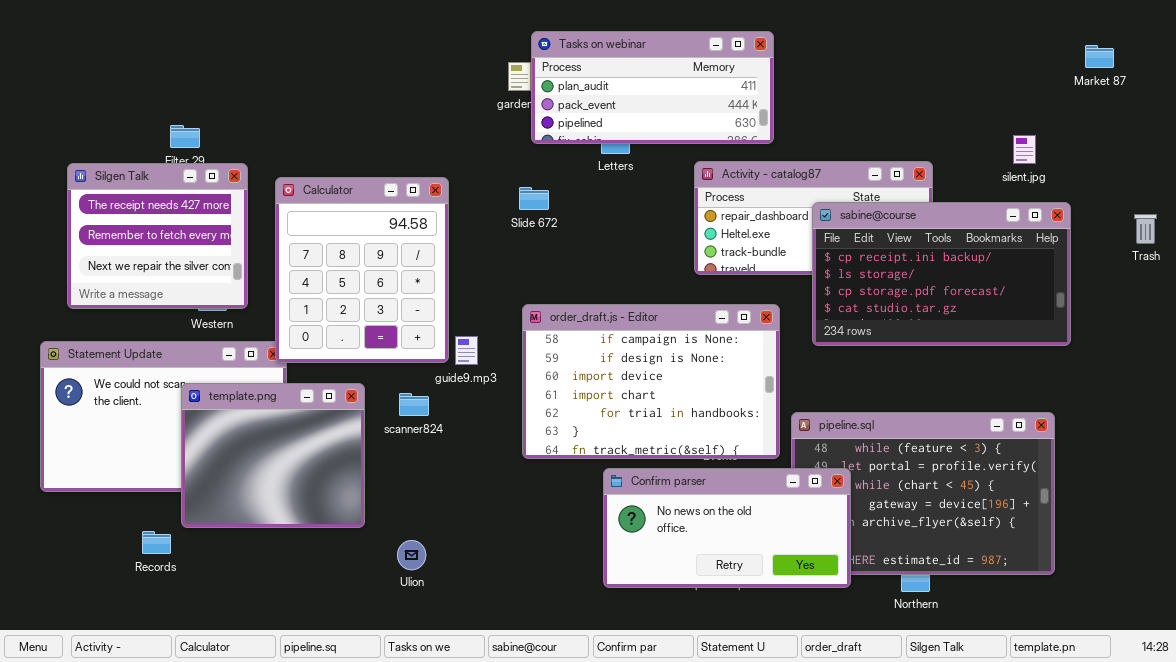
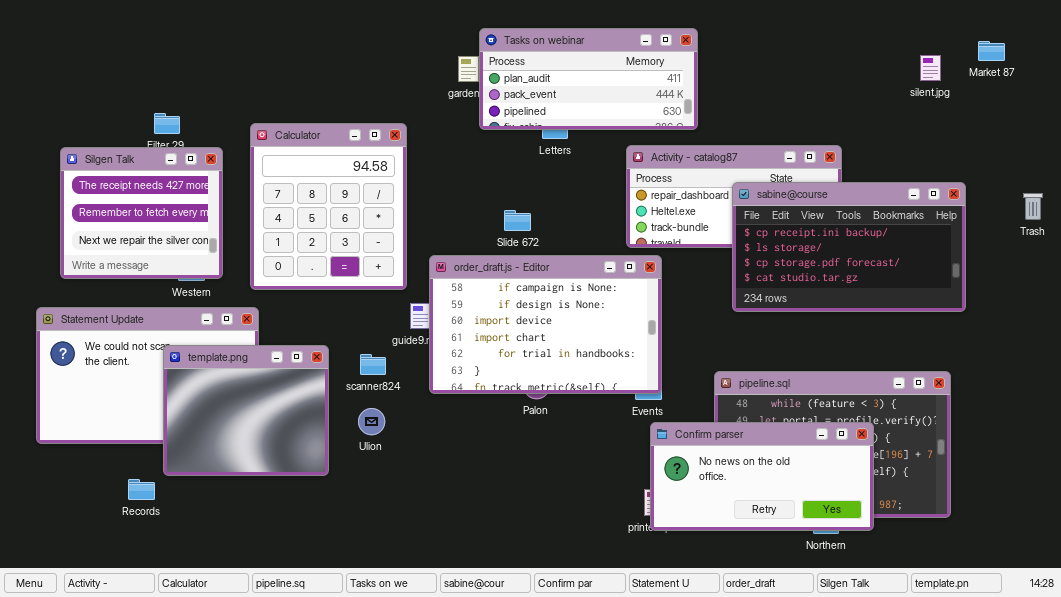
silent.jpg: [1013,135,1036,164] -> [920,55,941,81], moved
Calculator: [275,177,449,363] -> [250,123,407,290], moved
Slide 672: [519,187,549,210] -> [504,210,531,231], moved
order_draft.js - Editor: [522,304,780,459] -> [429,255,662,394], moved
Confirm parser: [603,468,851,588] -> [650,422,874,531], moved
Ulion: [397,540,426,570] -> [358,408,385,435], moved

